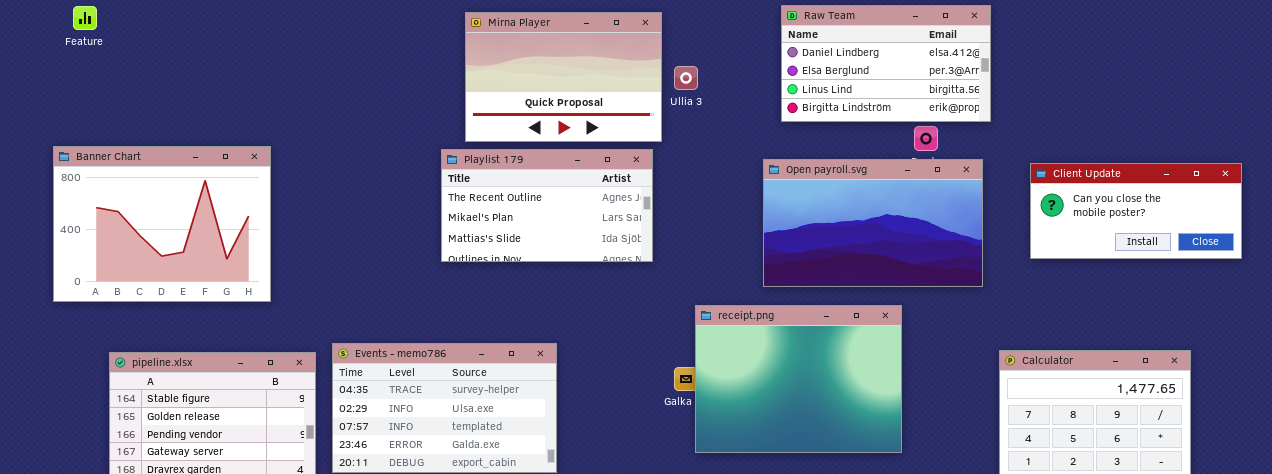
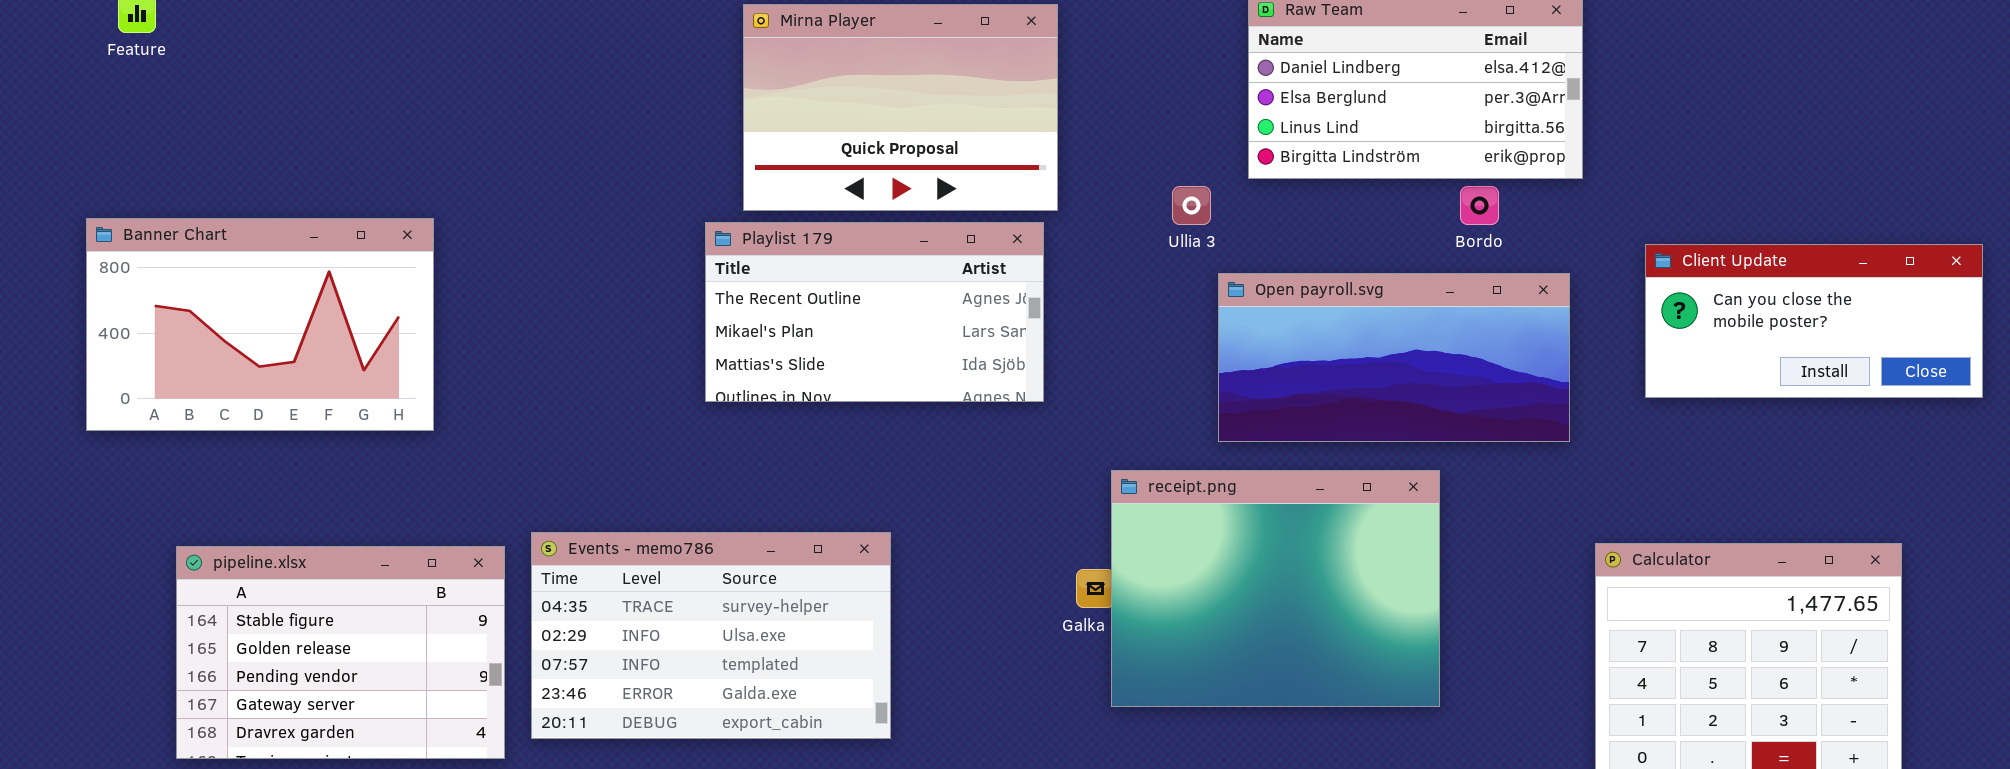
Ullia 3: [674,66,698,90] -> [1172,186,1211,225], moved
Banner Chart: [53,146,271,302] -> [86,218,434,431], resized
Open payroll.svg: [763,159,983,287] -> [1218,273,1570,442], resized

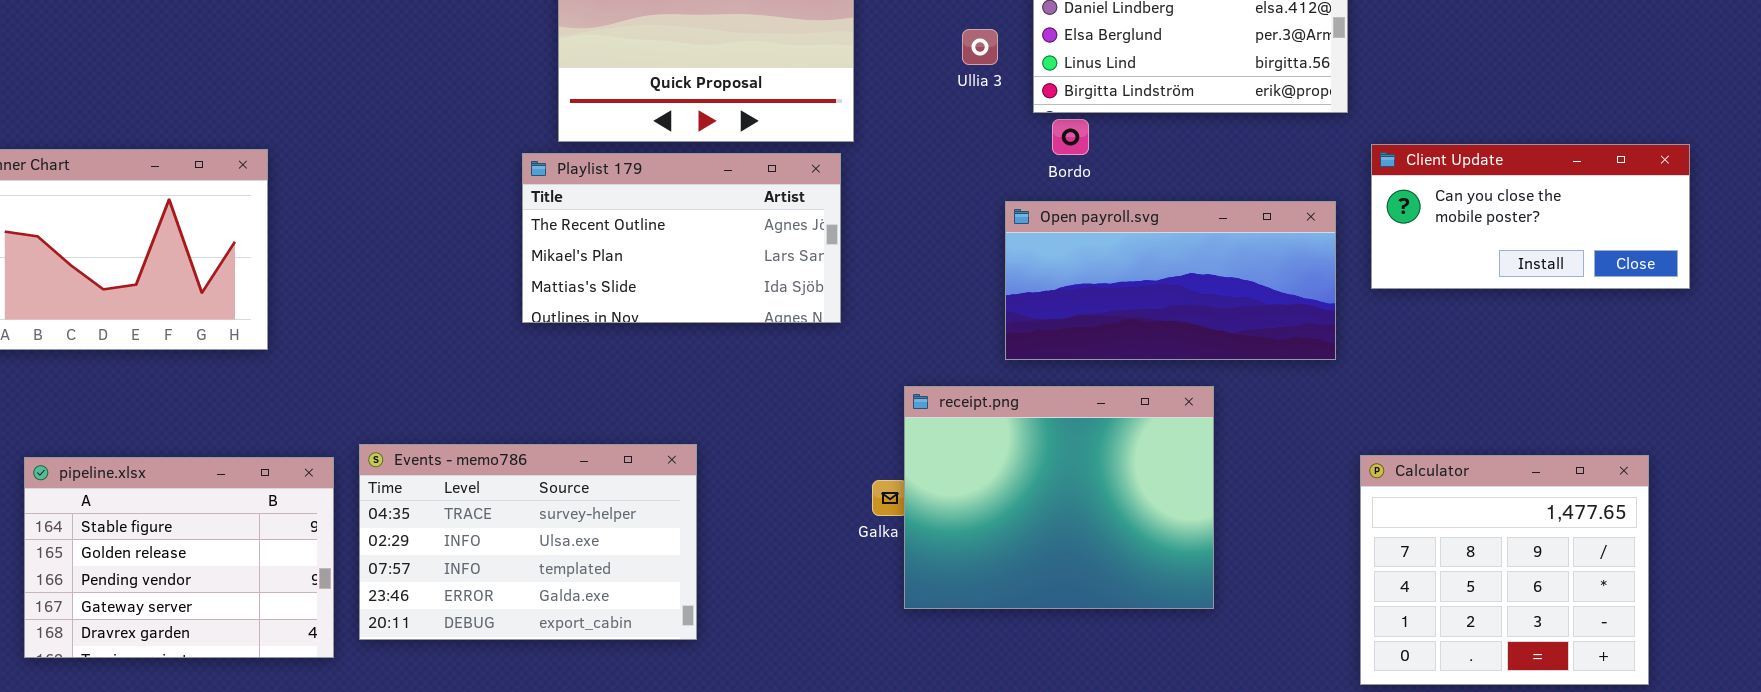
Ullia 3: [1172,186,1211,225] -> [962,29,998,65], moved
Bordo: [1460,186,1499,225] -> [1052,119,1089,155], moved
Client Update: [1645,244,1983,398] -> [1371,144,1690,289], moved

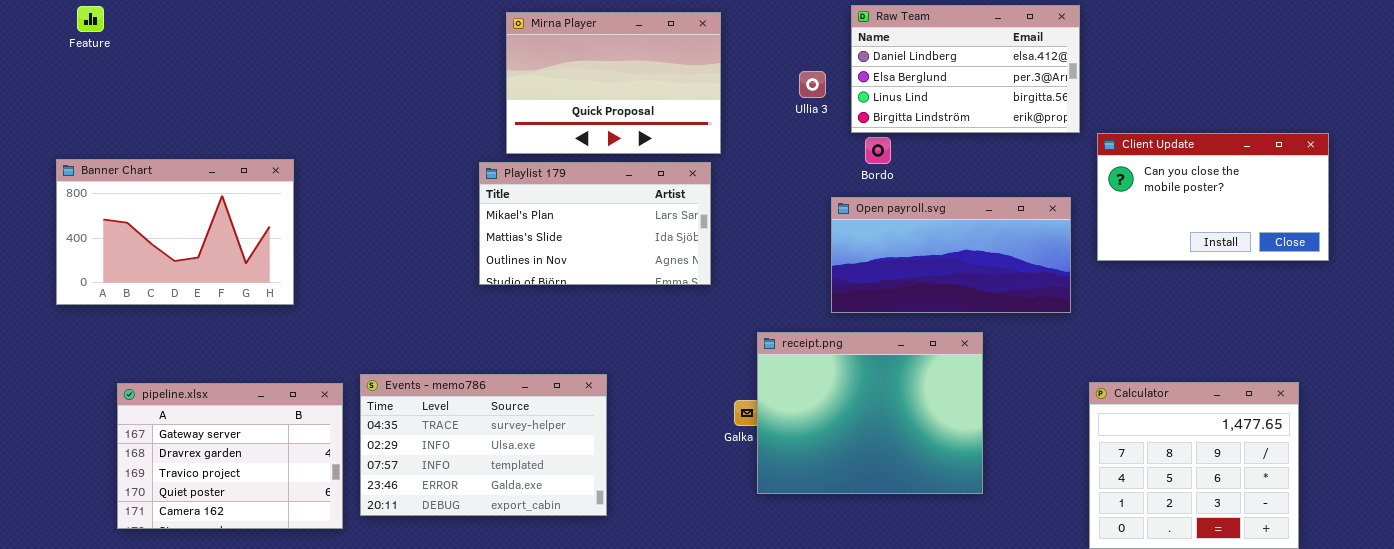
Client Update: [1371,144,1690,289] -> [1097,133,1329,261], resized
Playlist 179: [522,153,841,323] -> [479,162,711,285], scrolled down 1 row
pipeline.xlsx: [24,457,334,658] -> [117,383,343,529], scrolled down 3 rows

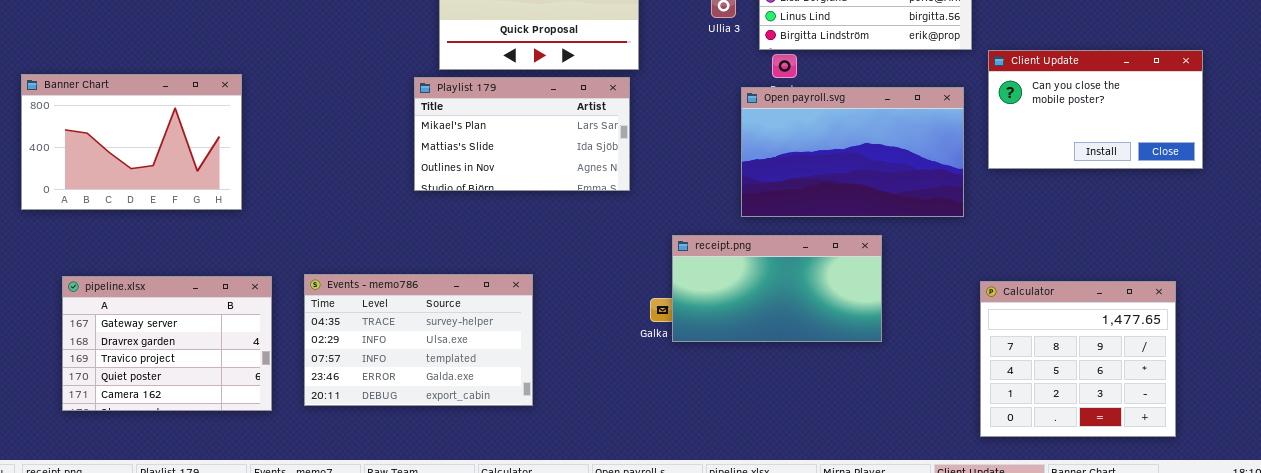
Open payroll.svg: [831,197,1071,313] -> [741,87,964,217], resized
receipt.png: [757,332,983,494] -> [672,235,882,342], resized
pipeline.xlsx: [117,383,343,529] -> [62,276,272,411], moved

